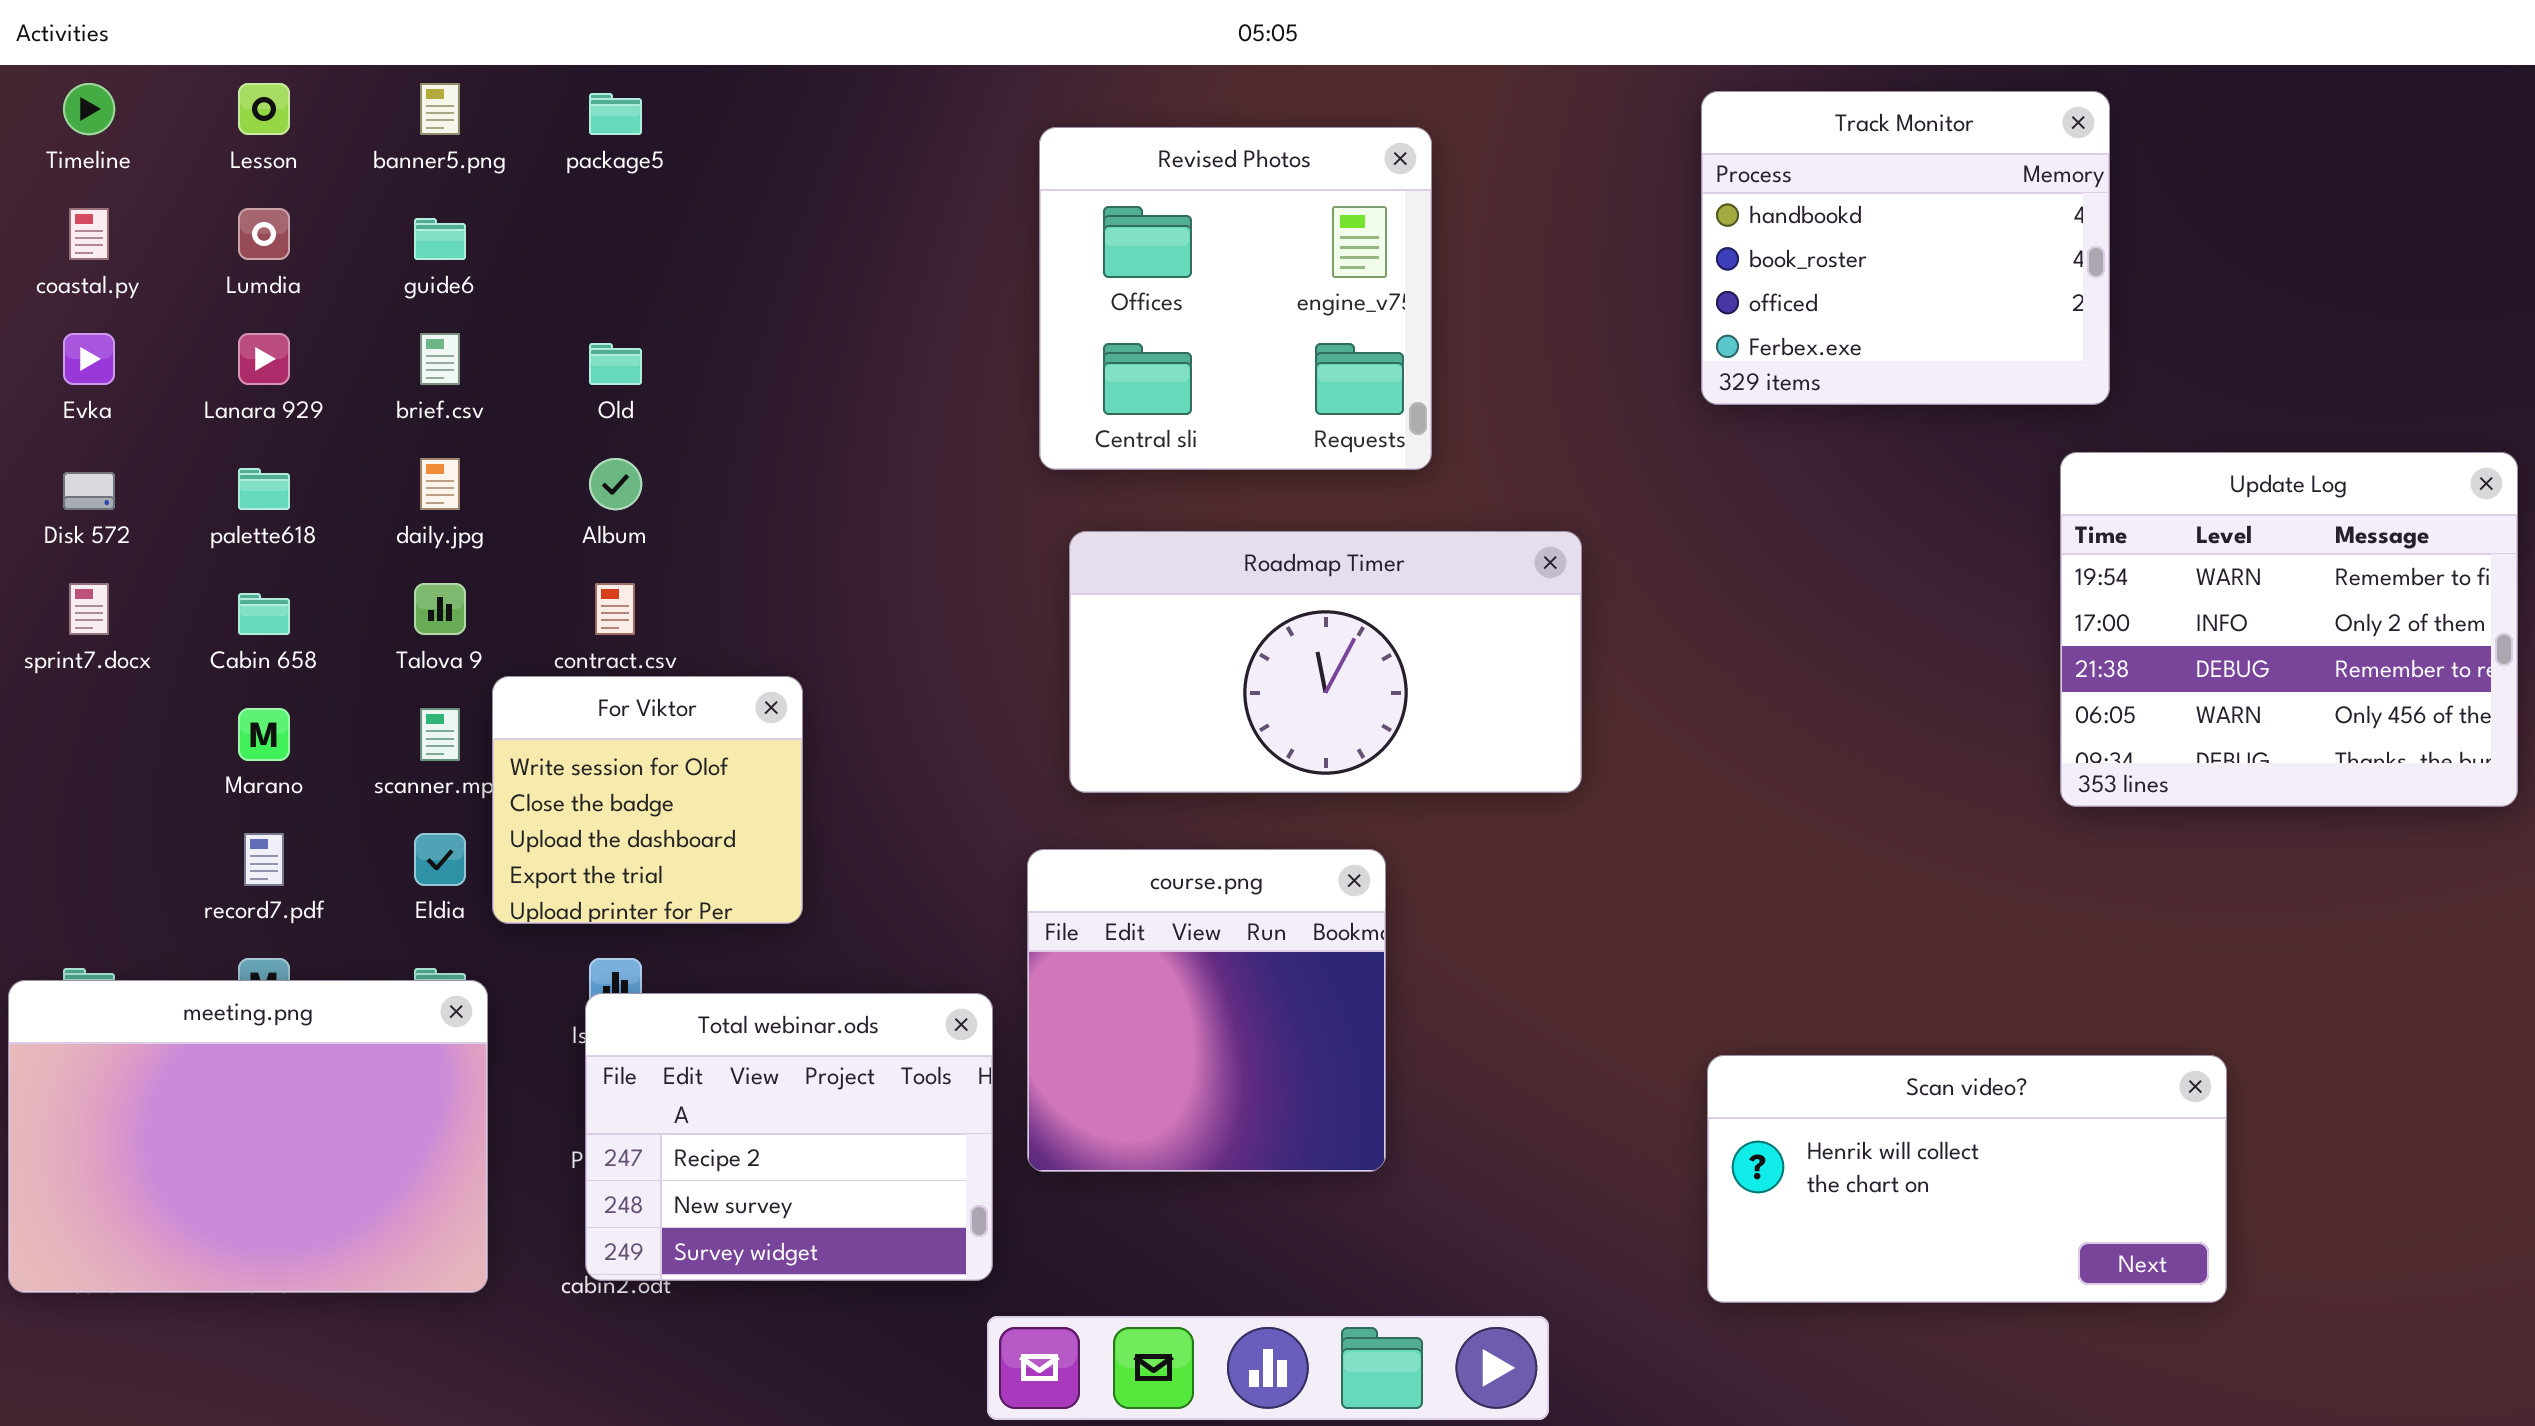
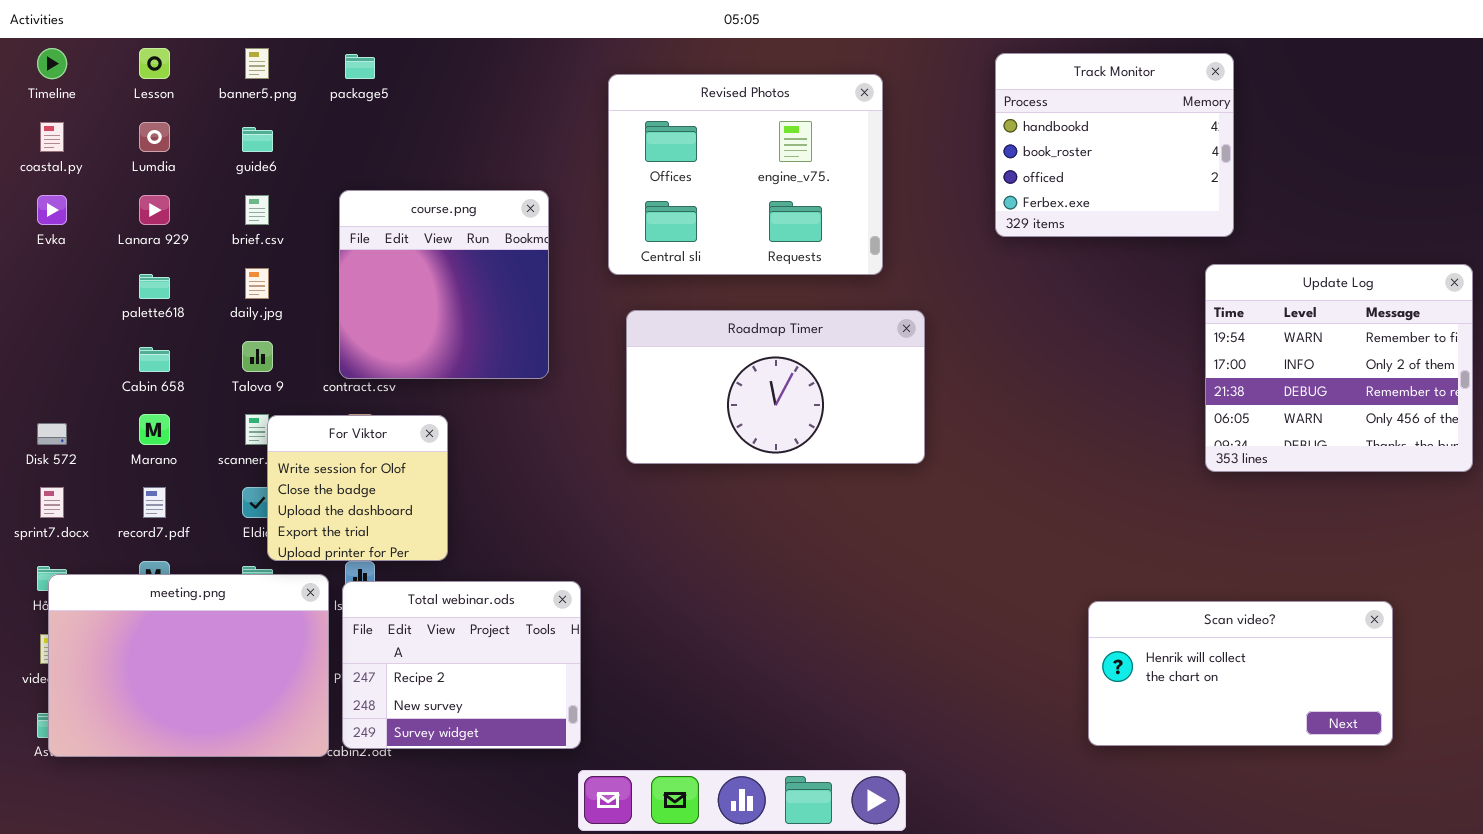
Revised Photos: [1039,127,1432,470] -> [608,74,883,275], resized
Disk 572: [63,472,115,510] -> [37,423,67,445], moved
sprint7.docx: [69,583,109,635] -> [40,487,64,518], moved
For Viktor: [492,676,803,924] -> [267,415,448,561], moved
course.png: [1027,849,1386,1172] -> [339,190,549,379], moved
meeting.png: [8,980,488,1293] -> [48,574,329,757], moved
Scan video?: [1707,1055,2227,1303] -> [1088,601,1393,746], moved

